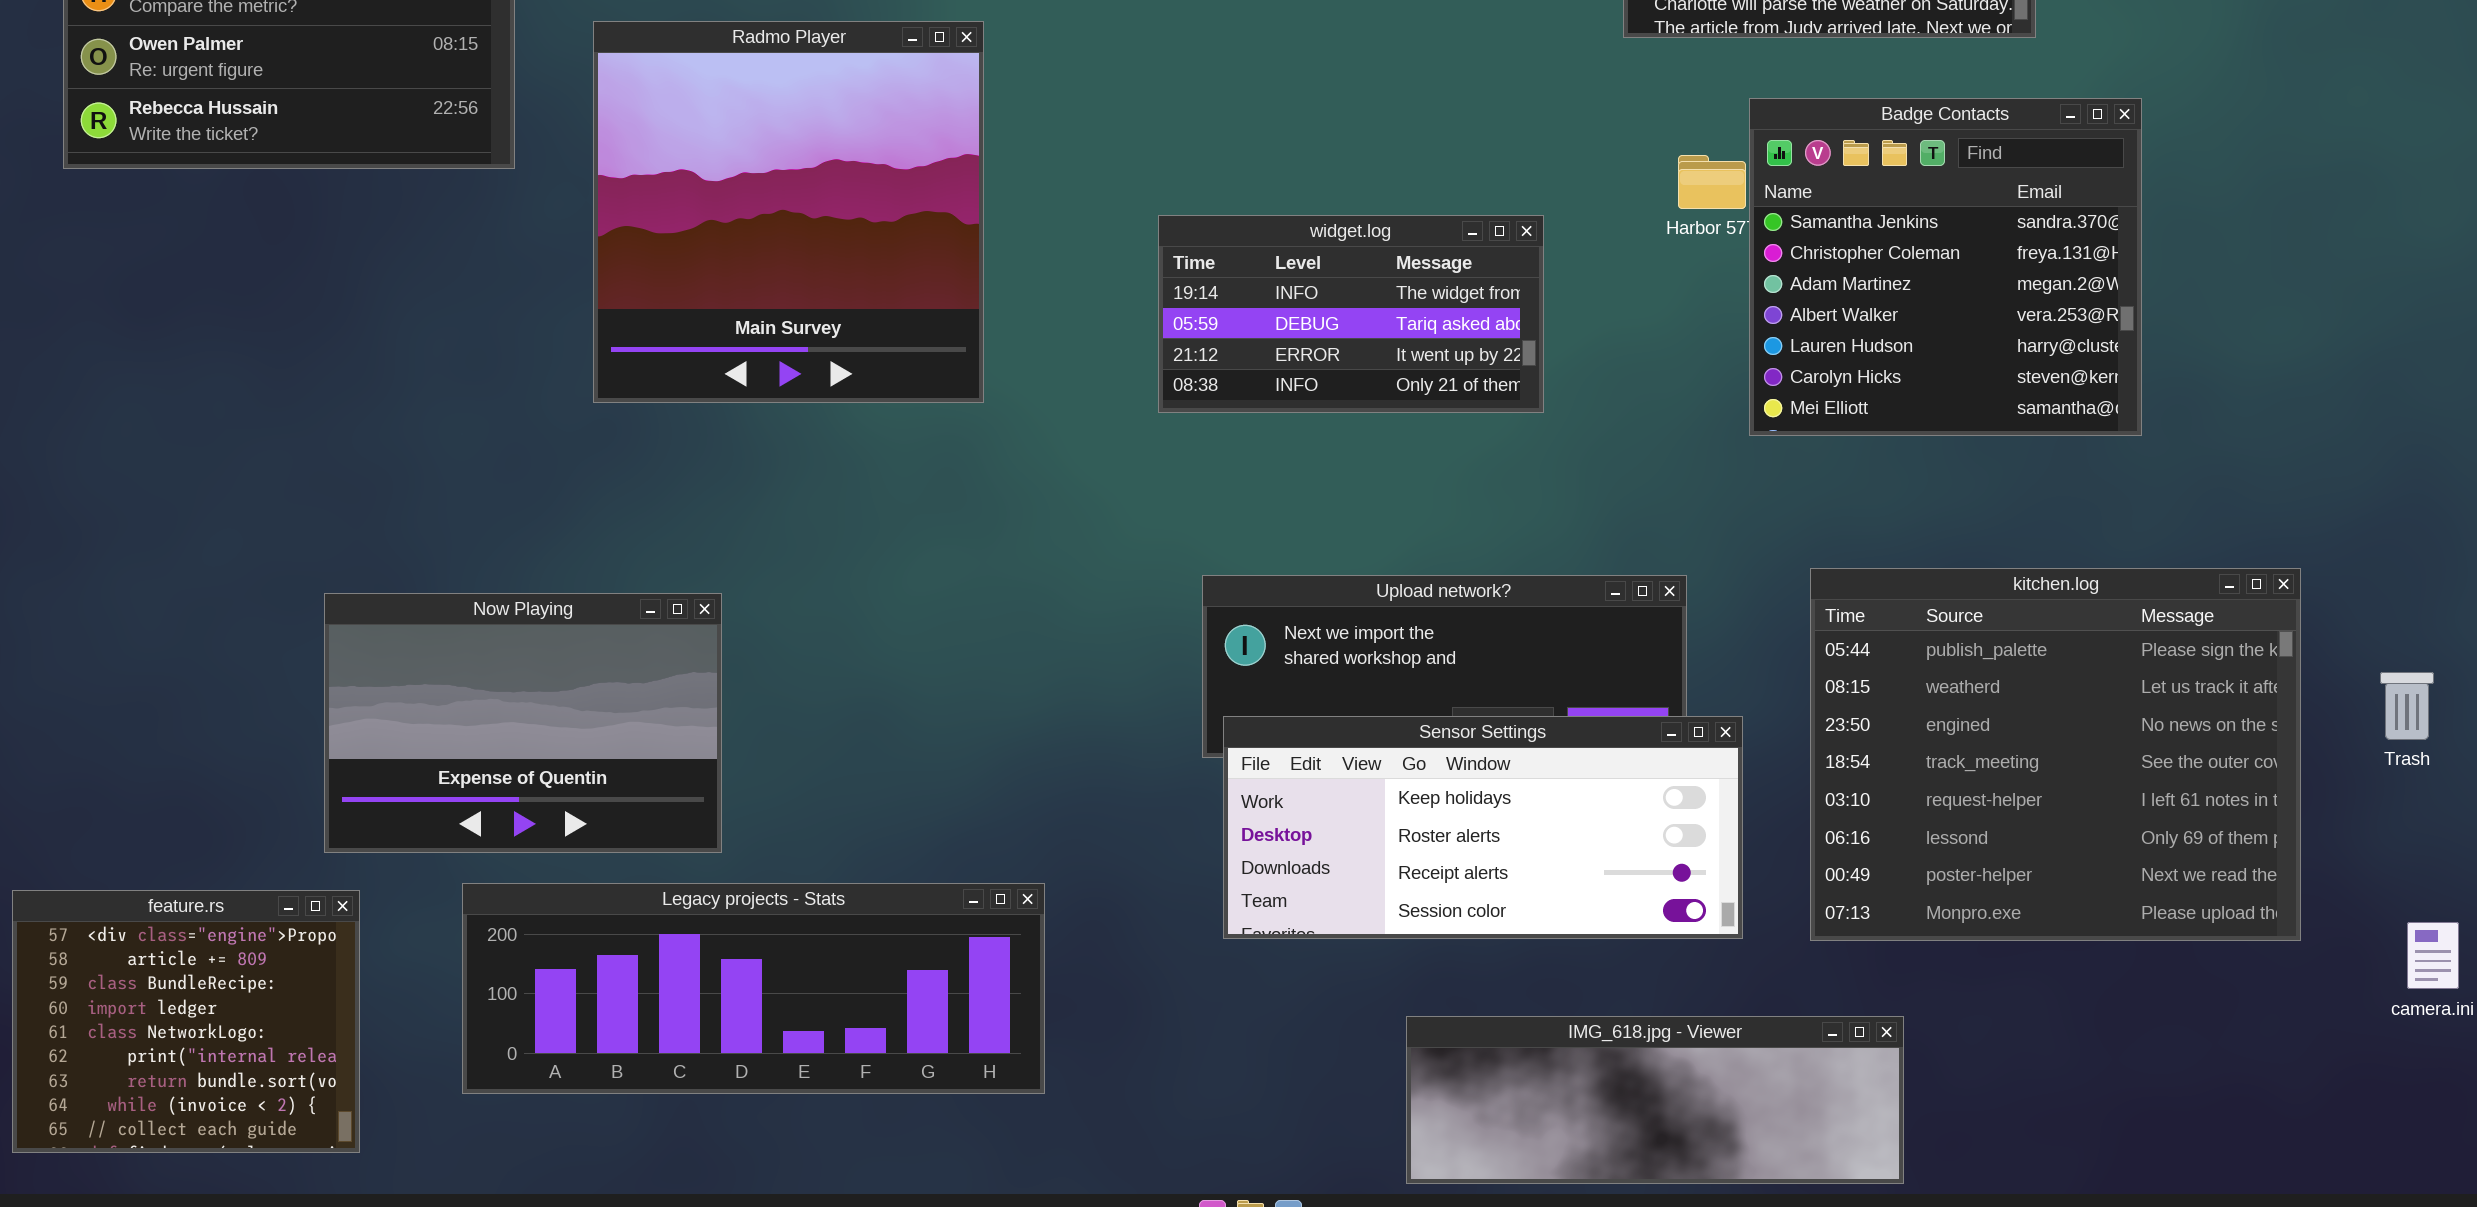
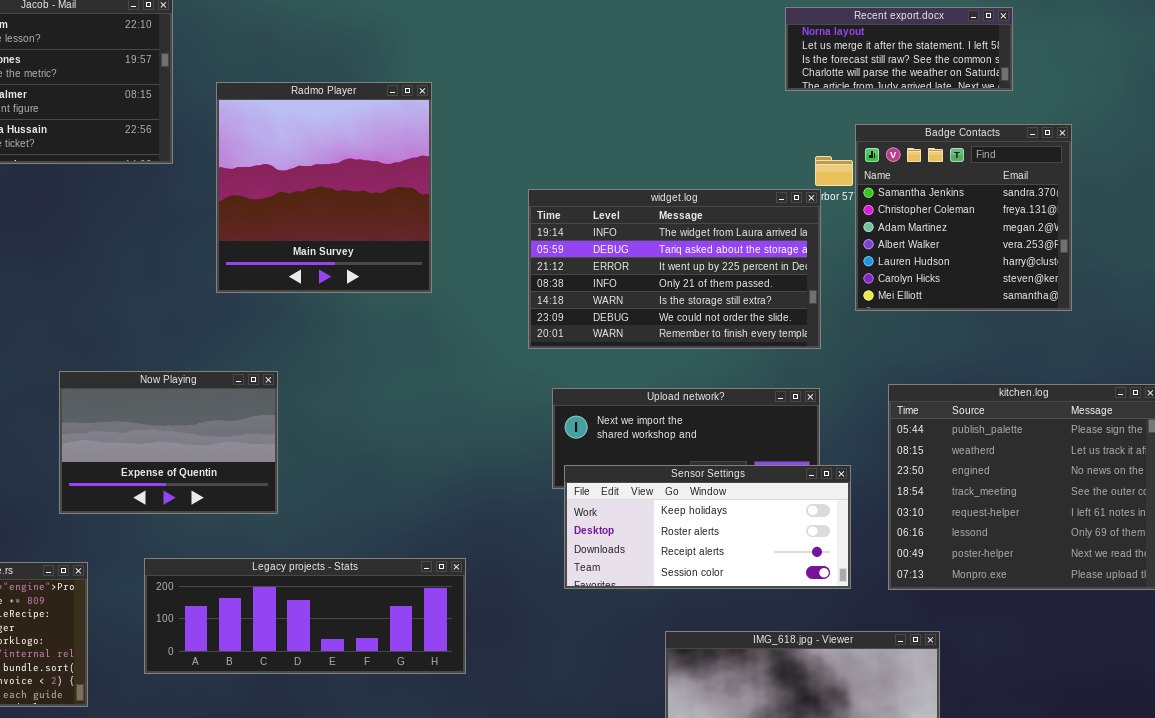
widget.log: [1158,215,1544,413] -> [528,189,821,349], resized
Now Playing: [324,593,722,853] -> [59,371,278,514], moved

